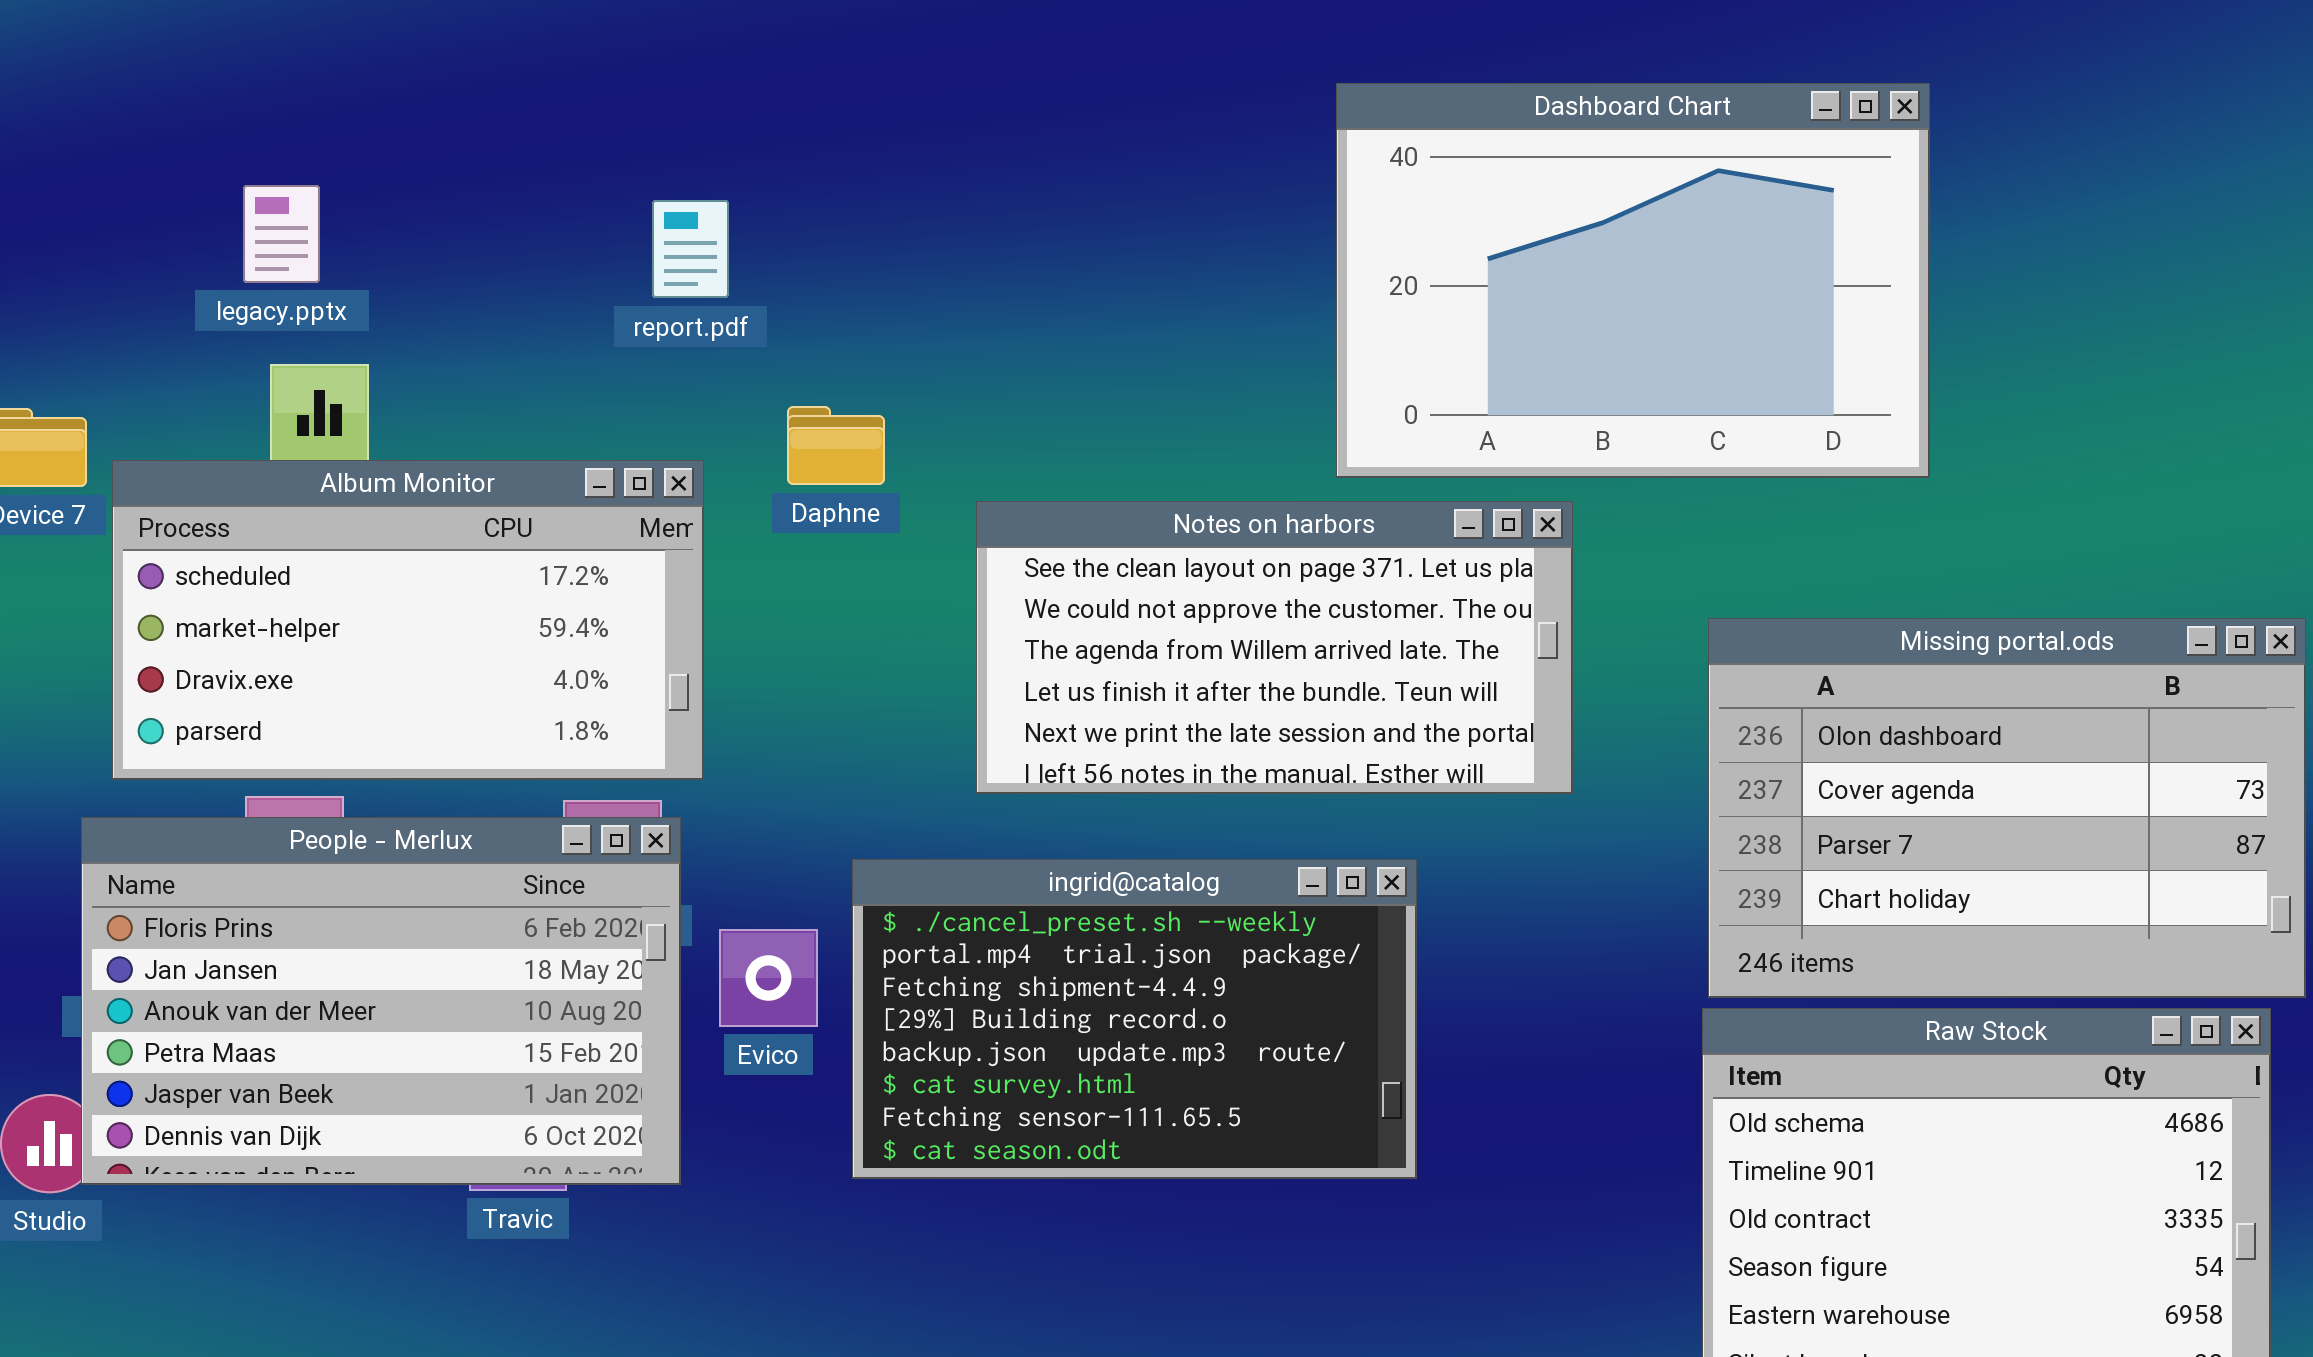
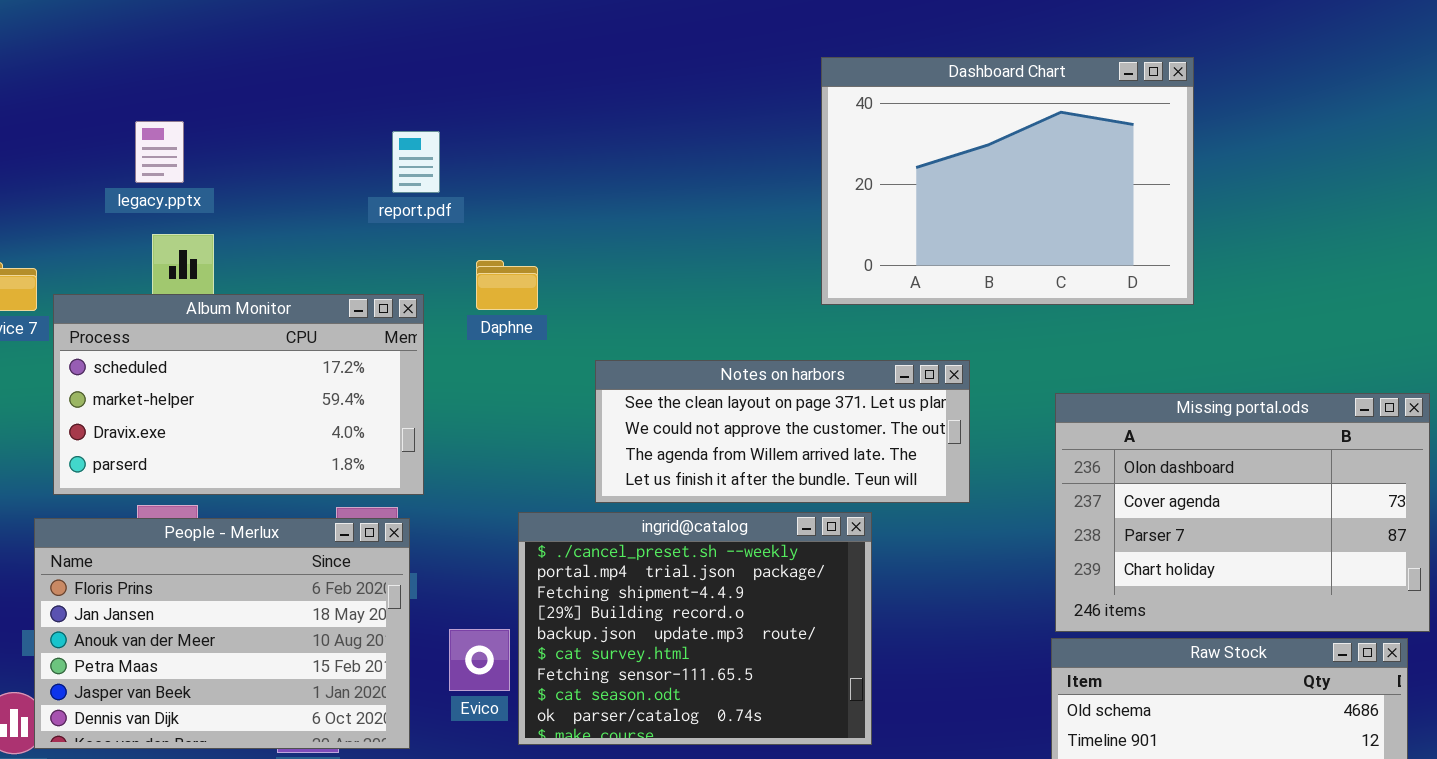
Notes on harbors: [976,501,1573,794] -> [595,360,970,503], resized
ingrid@catalog: [852,859,1417,1179] -> [518,512,872,745], resized
Evico: [719,929,818,1027] -> [449,629,510,691], moved

